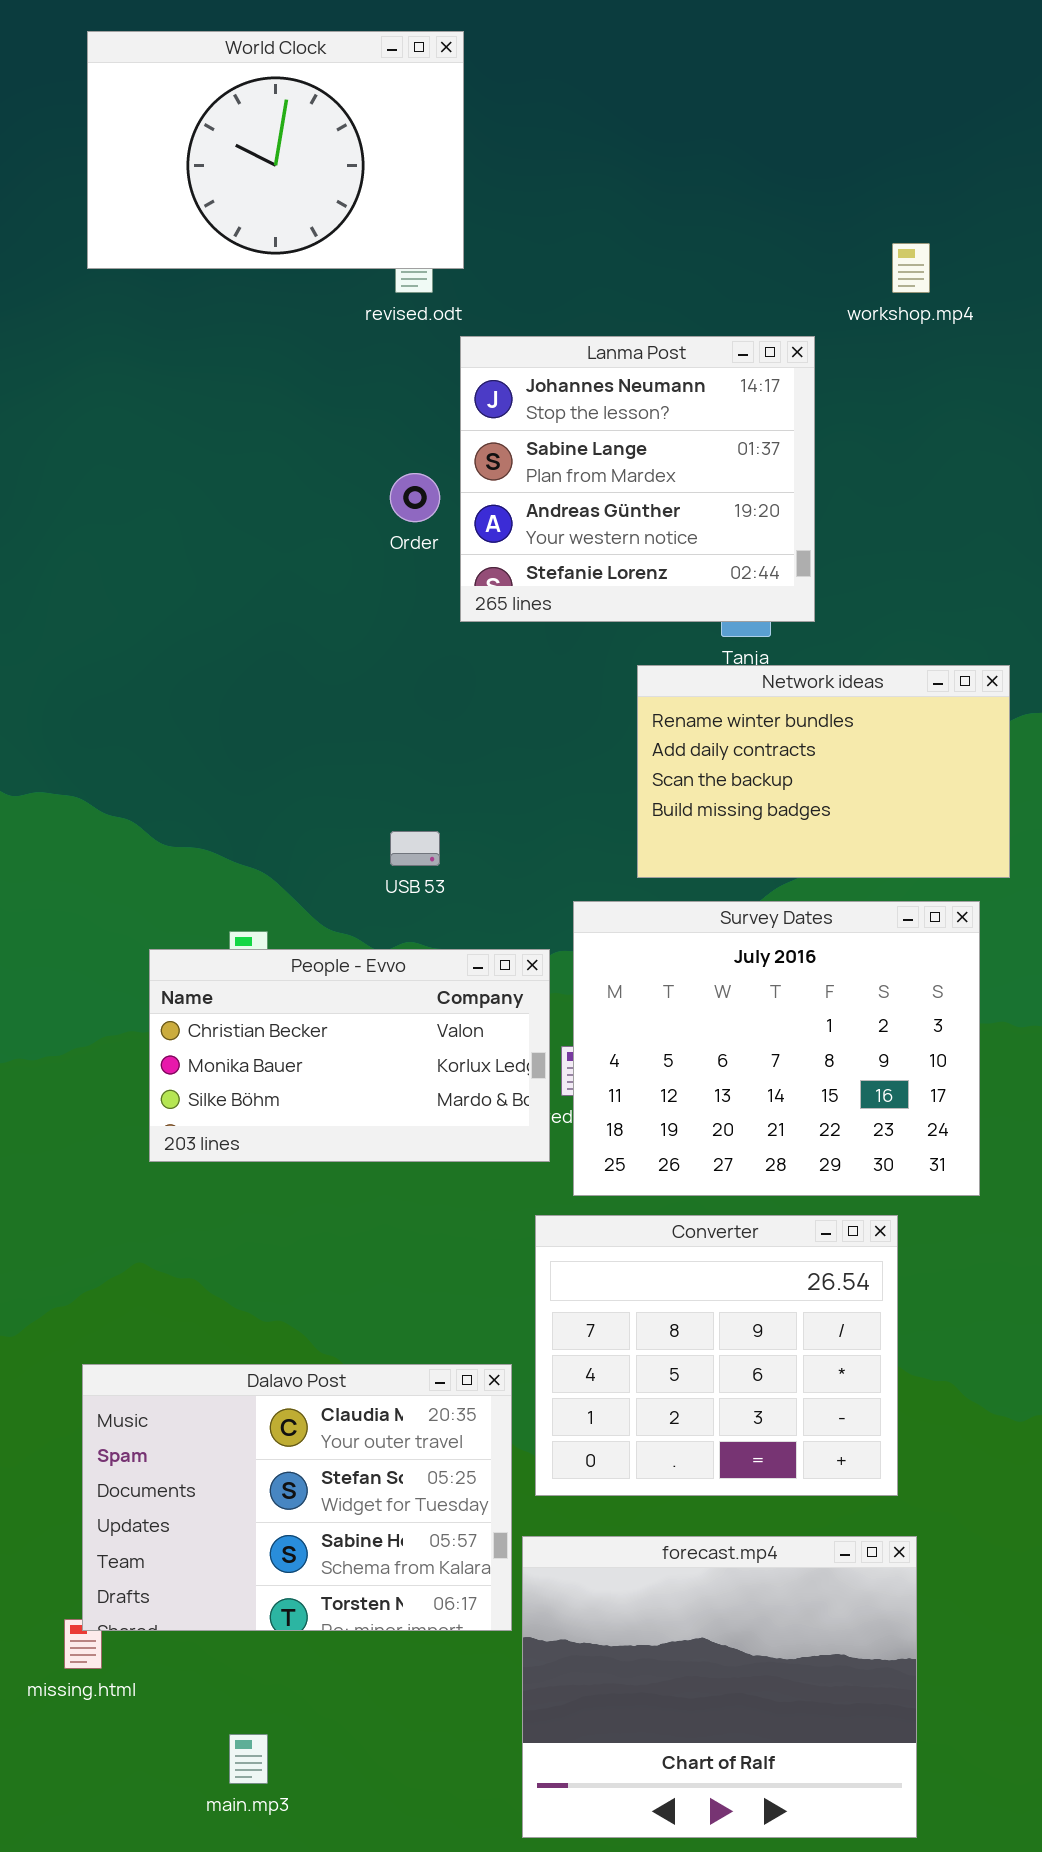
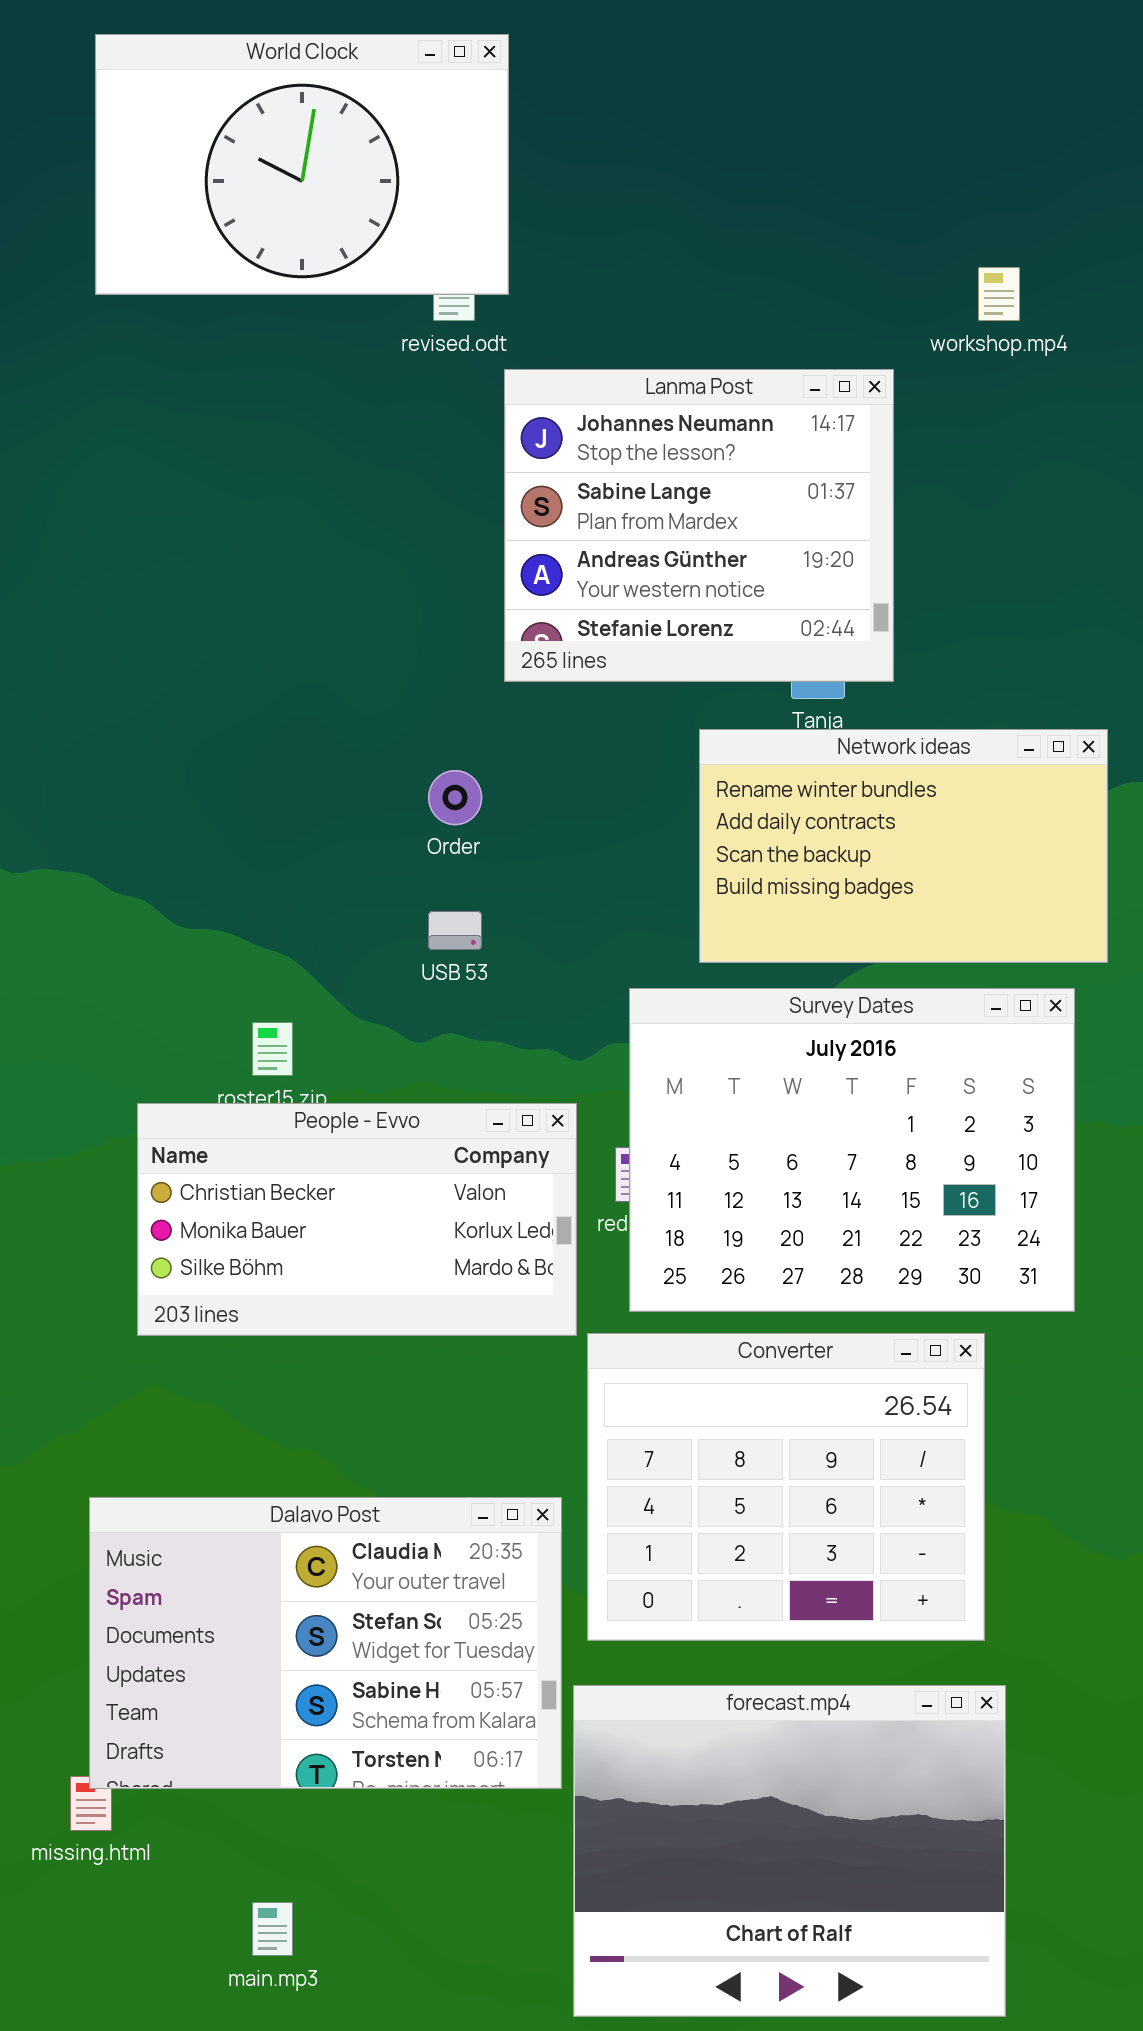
Order: [390,473,440,522] -> [428,770,482,825], moved
People - Evvo: [149,949,550,1162] -> [137,1103,577,1336], moved

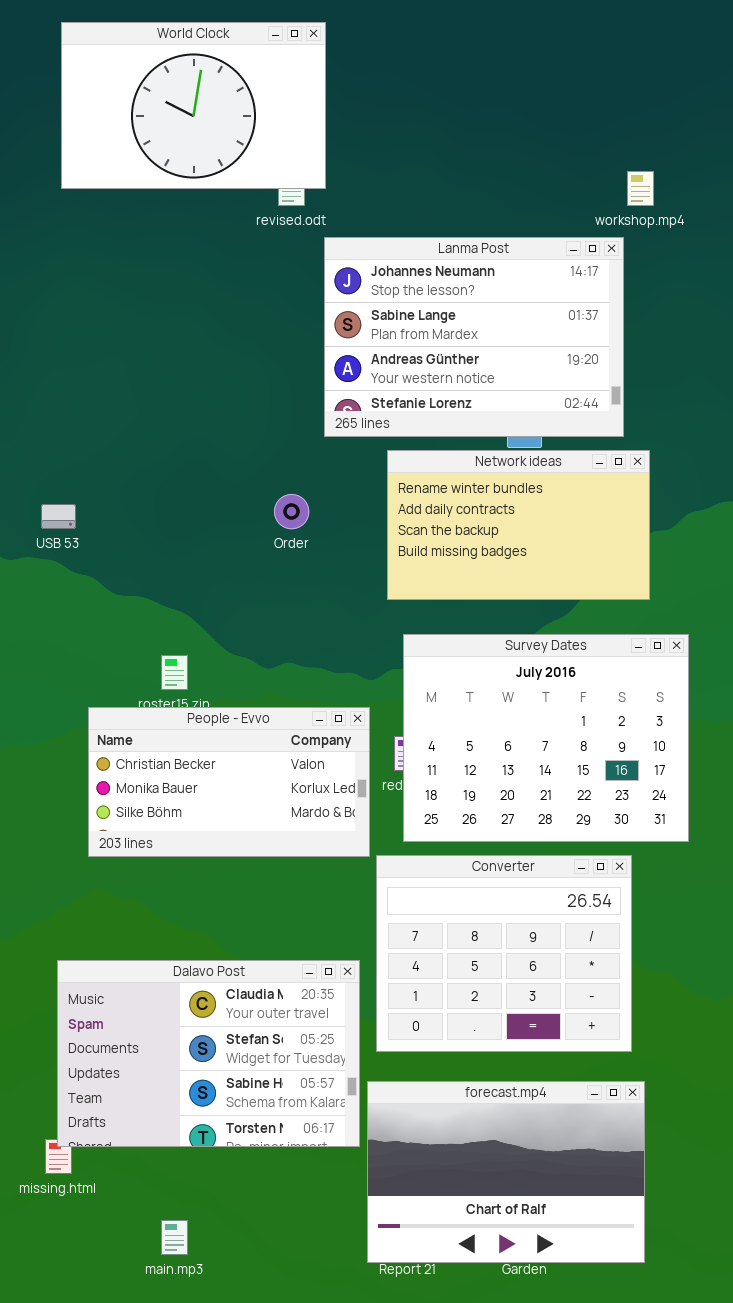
Lanma Post: [504,369,894,682] -> [324,237,624,437], resized
Network ideas: [699,729,1108,963] -> [387,450,650,600], moved
USB 53: [428,911,482,950] -> [41,504,76,529], moved
forecast.mp4: [573,1685,1006,2017] -> [367,1081,645,1263], resized

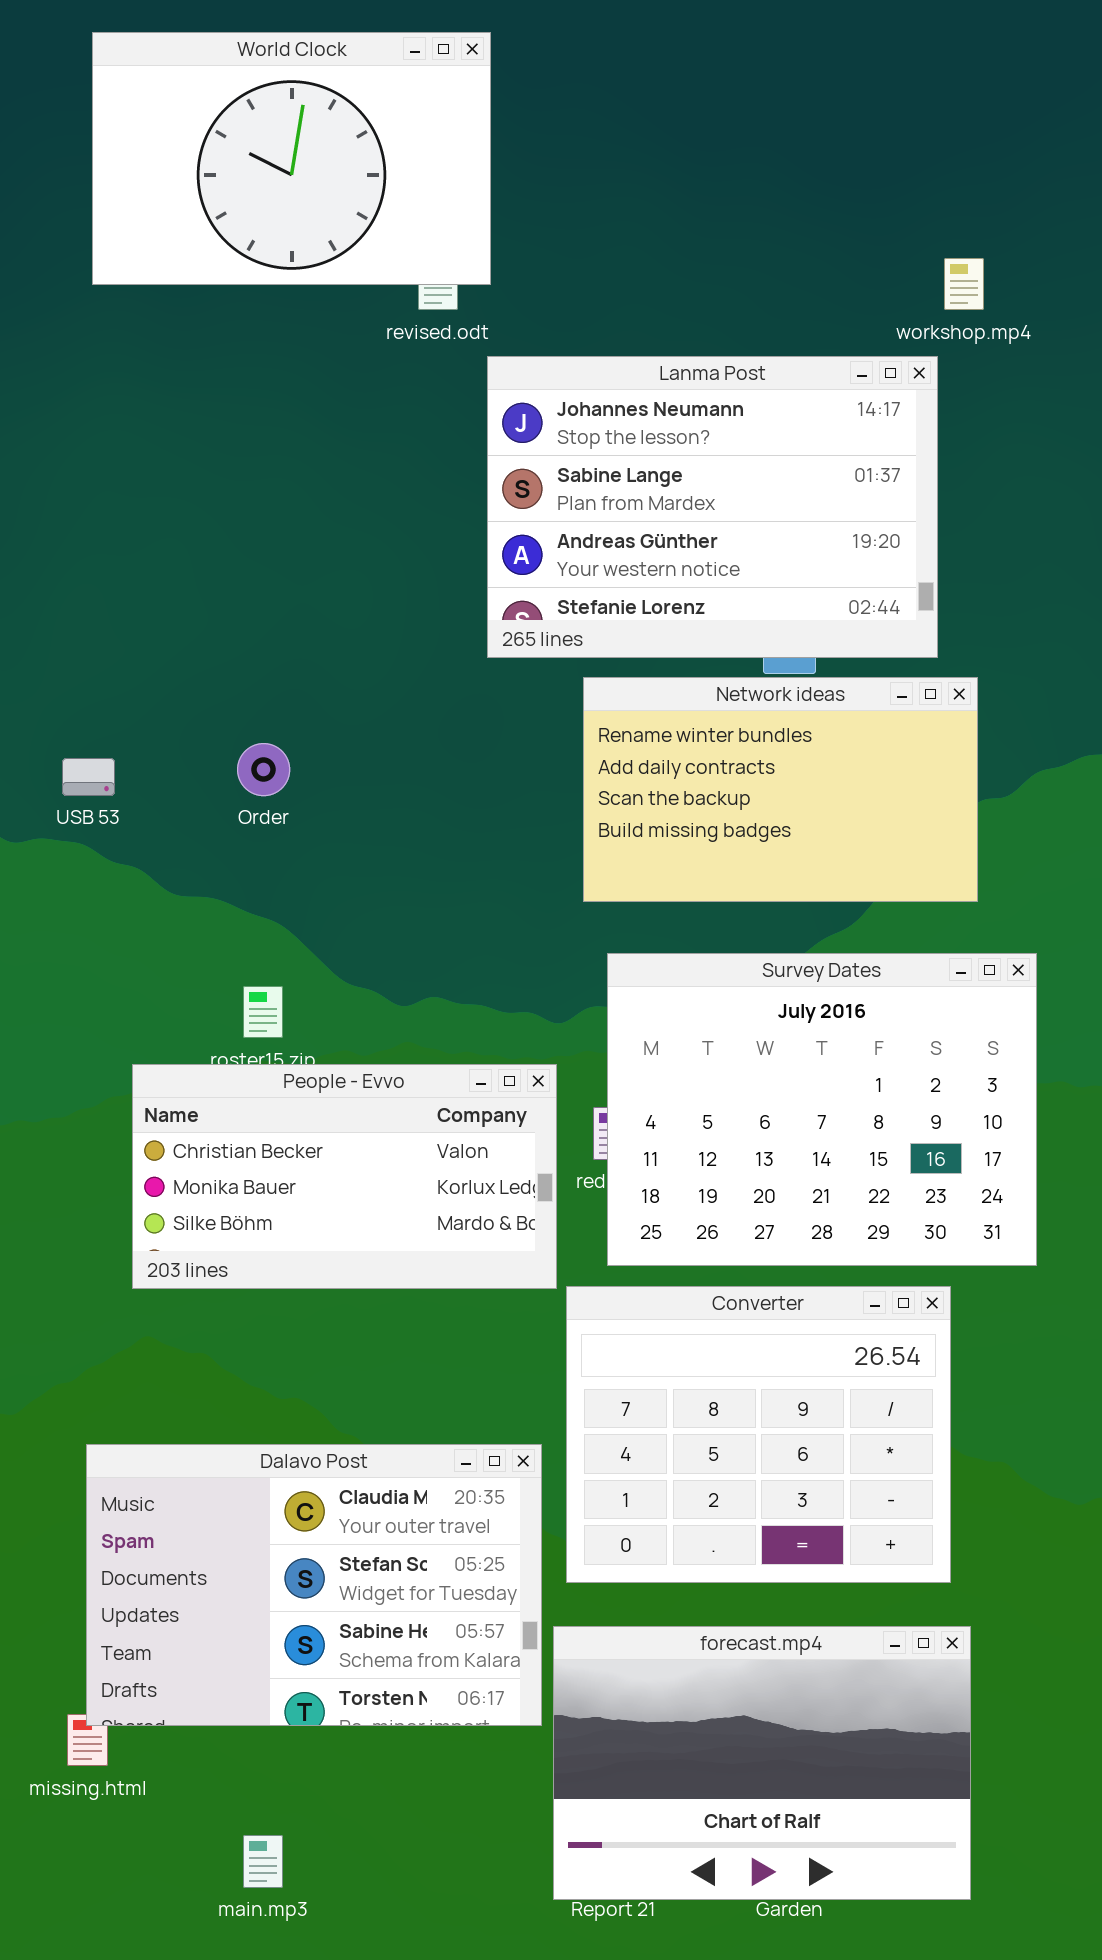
Order: [274,494,309,529] -> [237,743,290,796], moved

